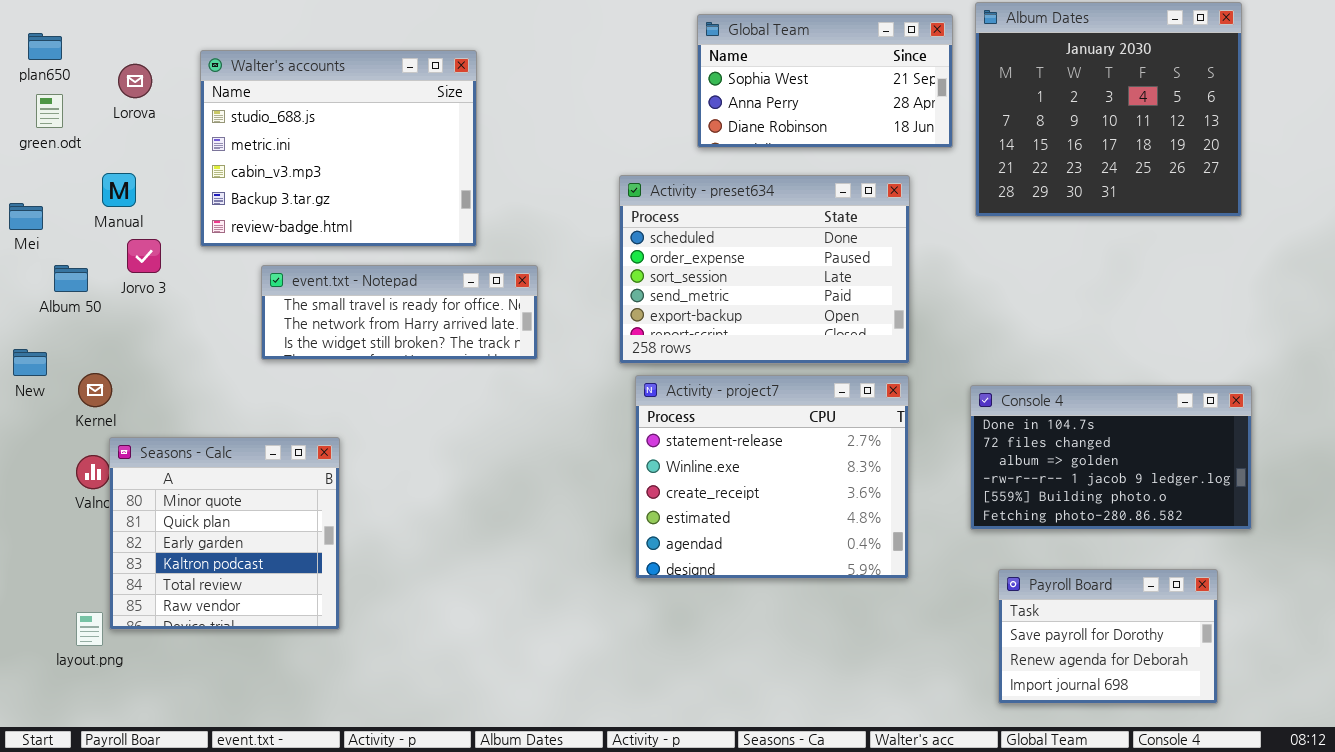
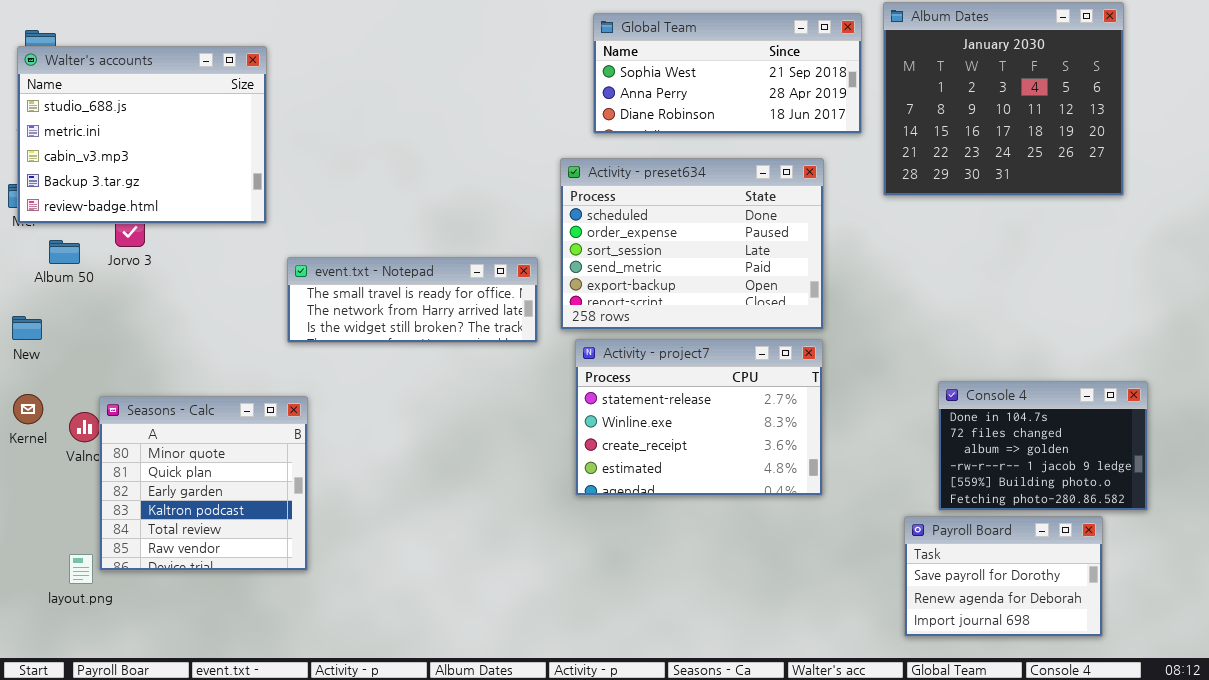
Global Team: [697,14,953,148] -> [593,13,862,134], resized
Walter's accounts: [200,50,477,247] -> [17,46,267,224], moved
event.txt - Notepad: [261,265,538,360] -> [287,257,538,343], moved
Kernel: [78,373,112,407] -> [13,394,43,424], moved
Activity - project7: [635,375,909,579] -> [575,339,823,496], resized
Console 4: [970,385,1252,530] -> [938,381,1148,511], moved, resized

